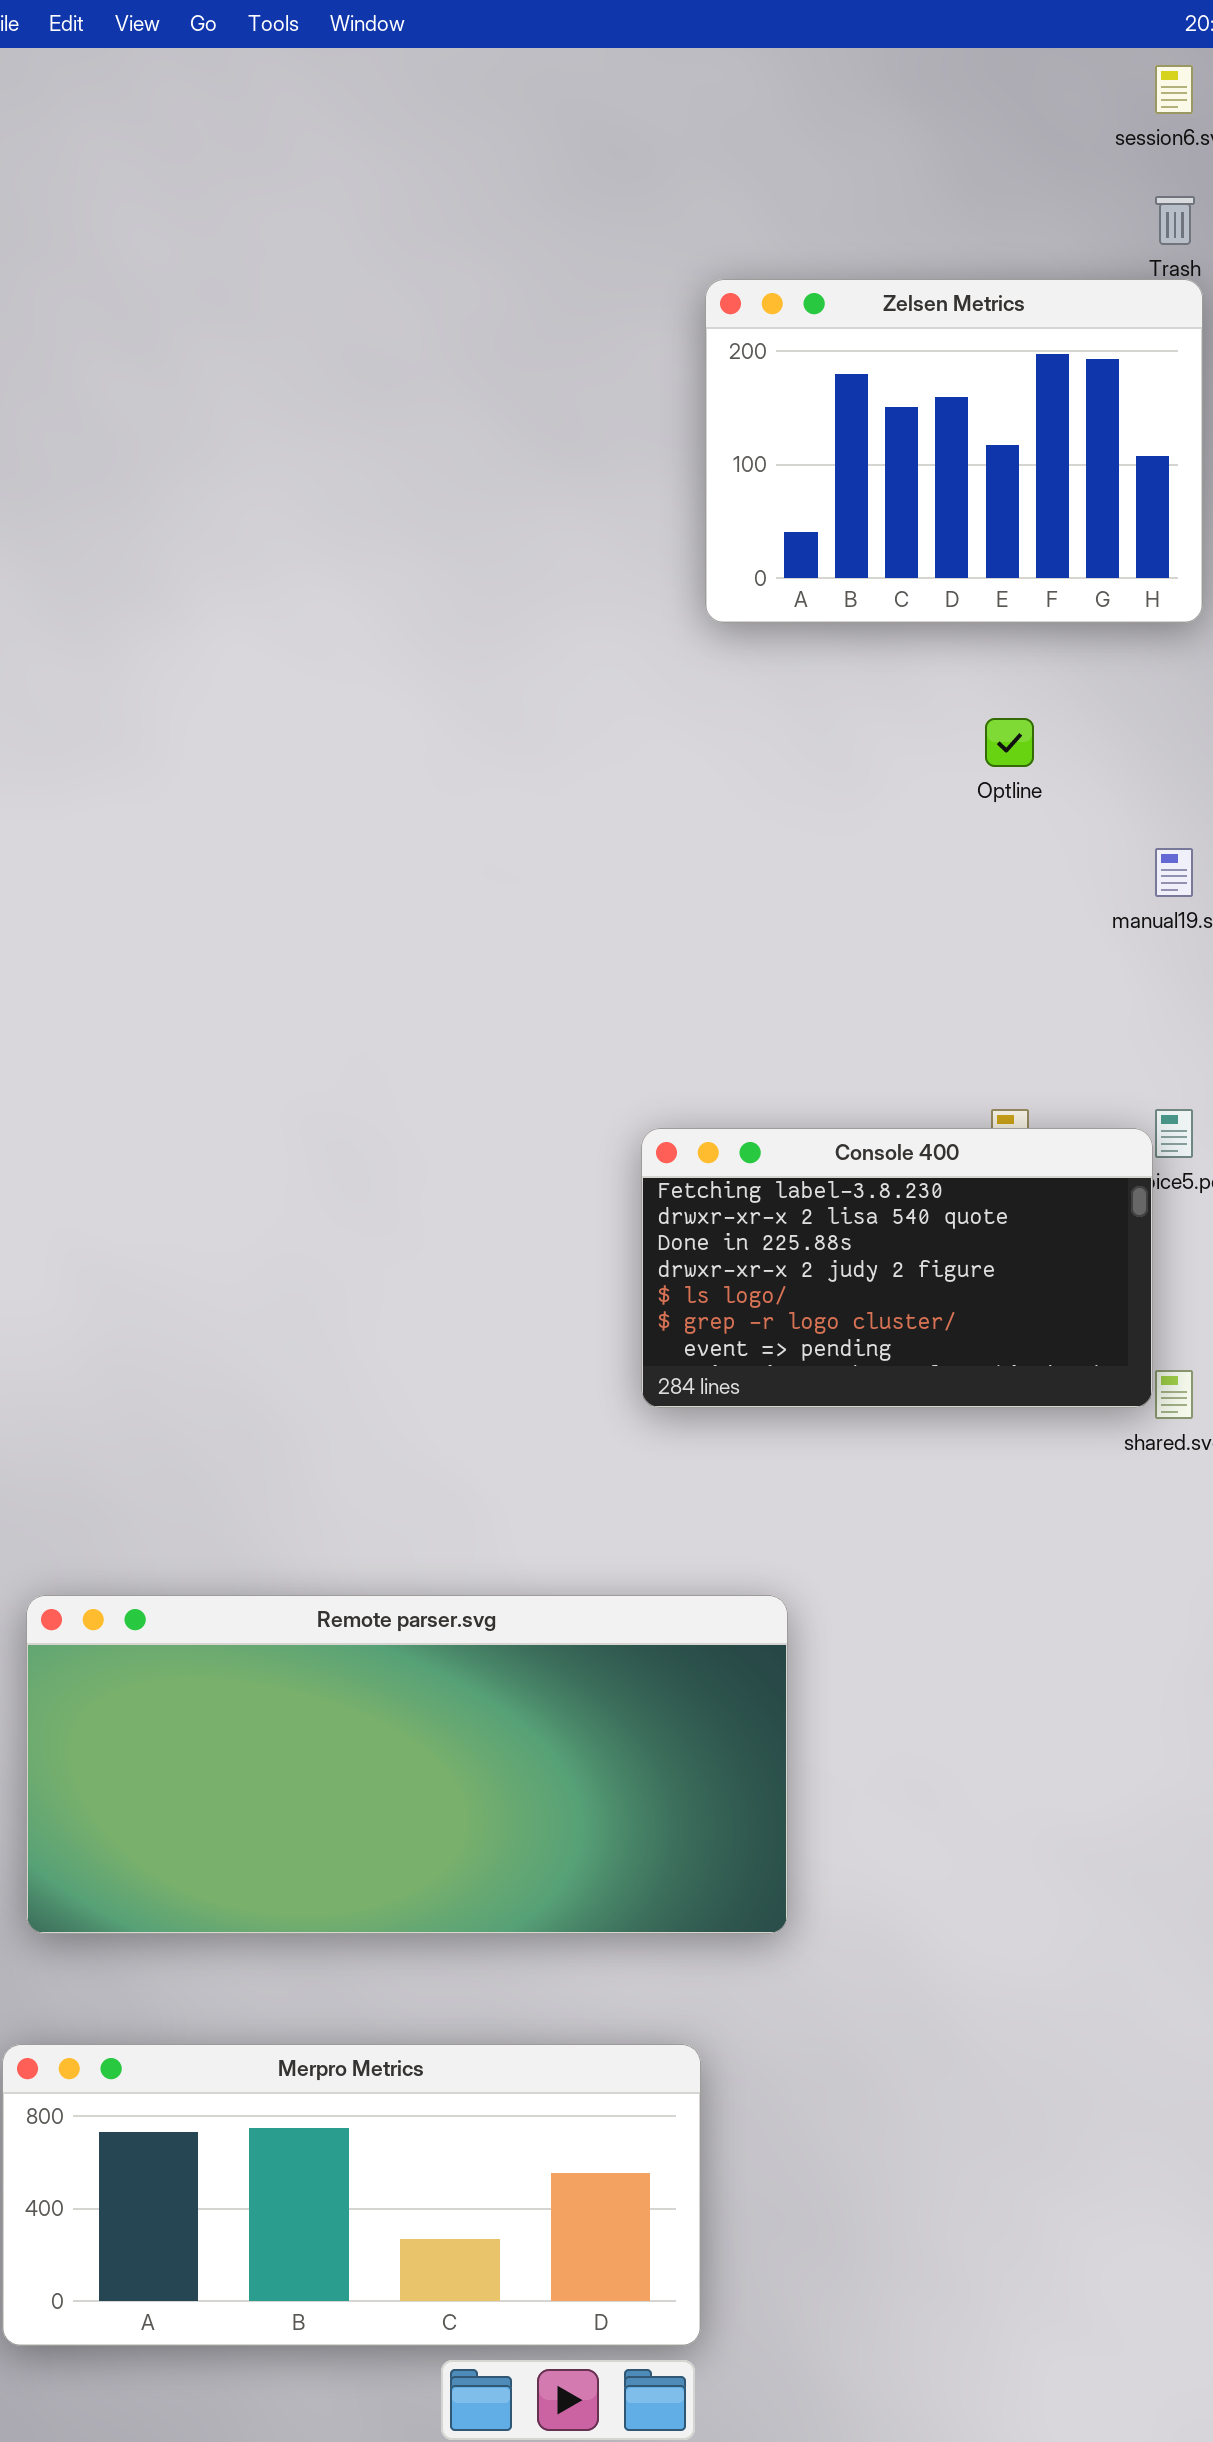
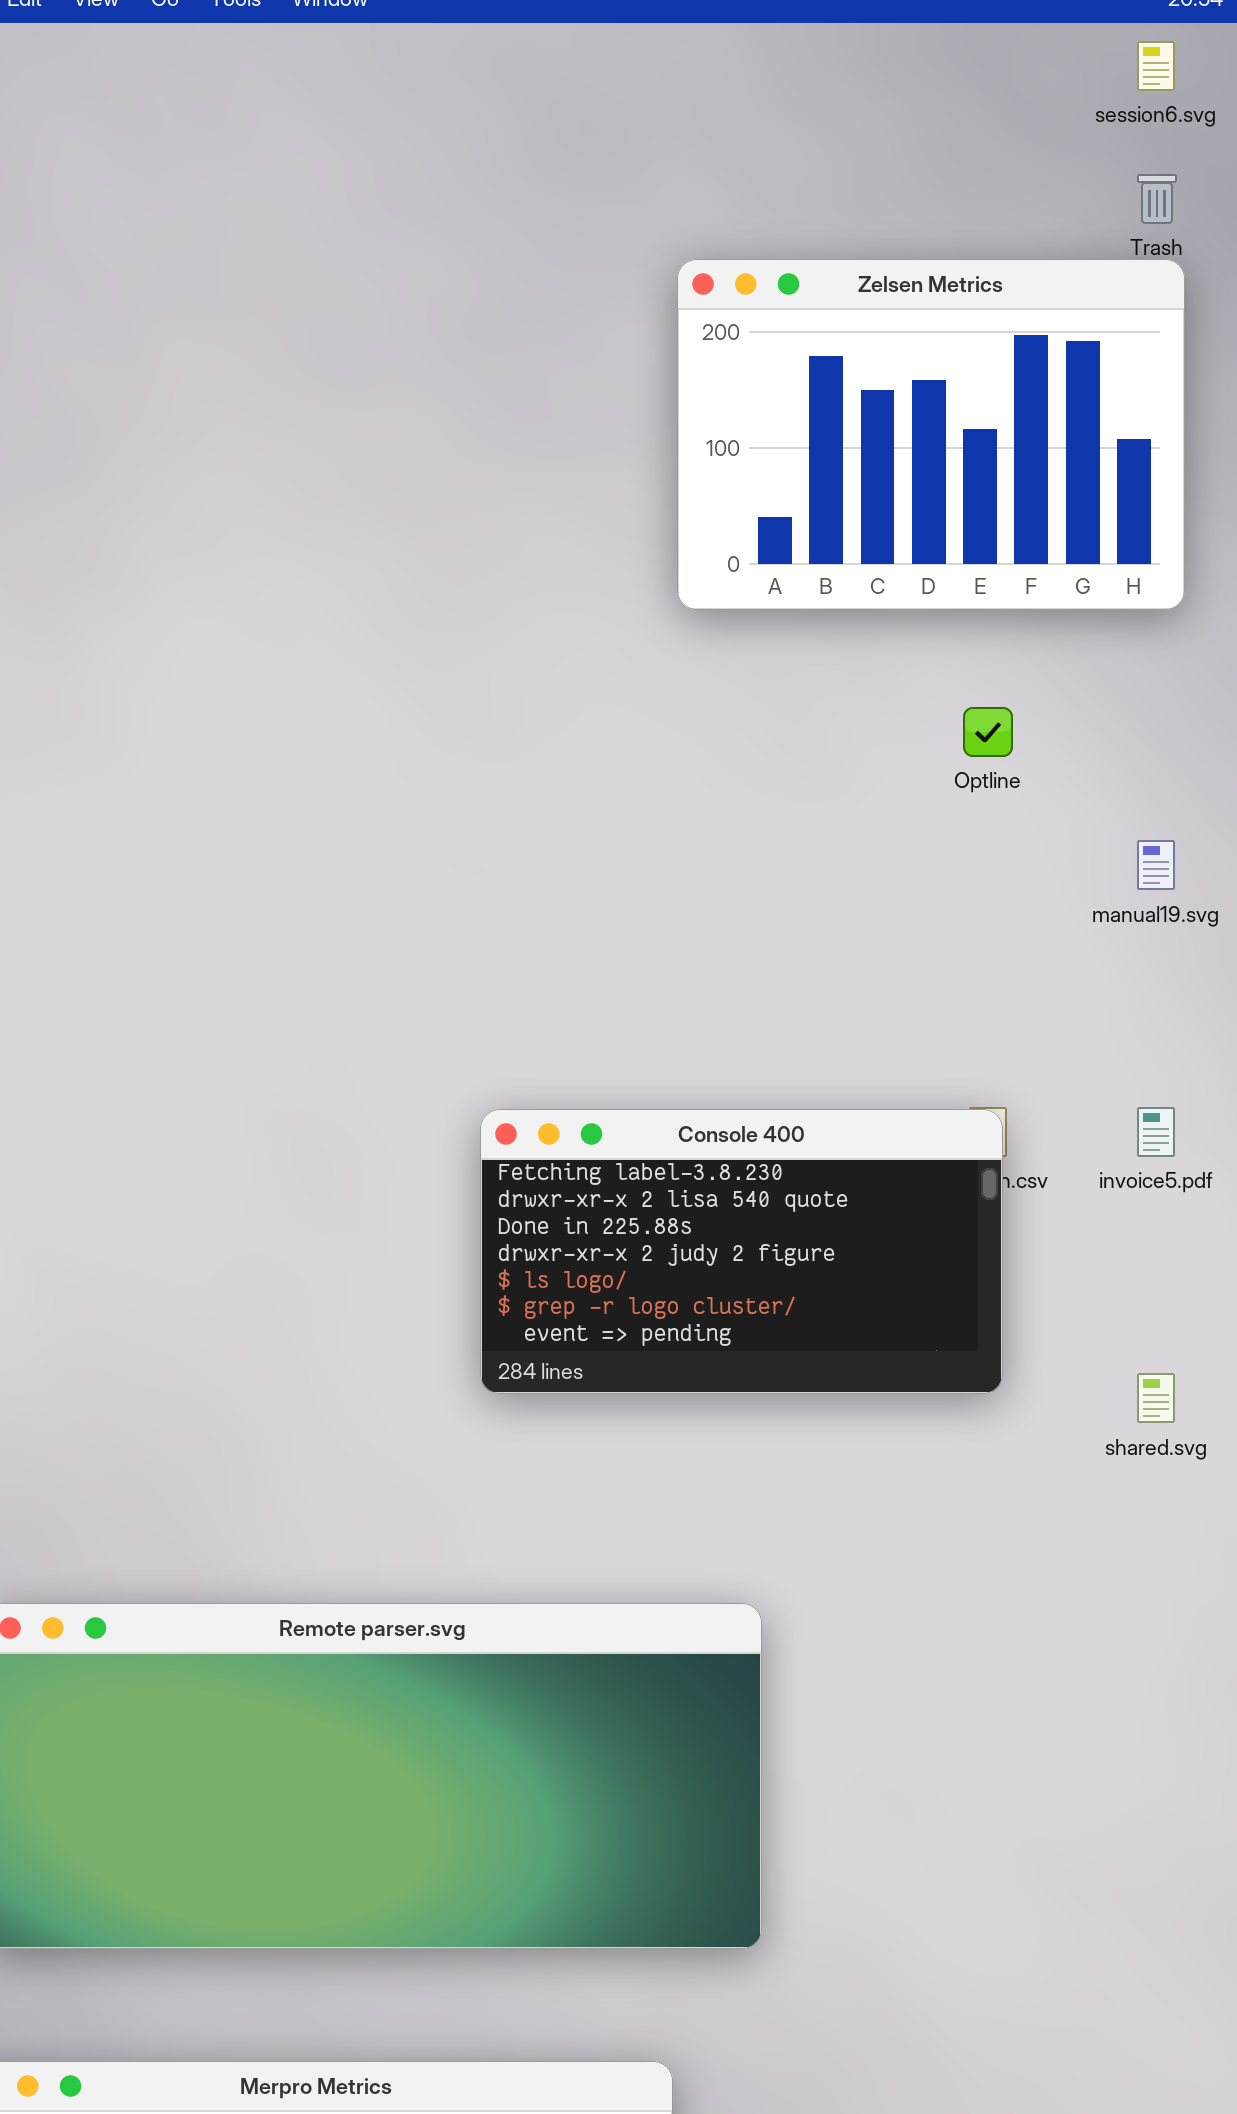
Console 400: [641,1128,1153,1408] -> [480,1109,1003,1394], moved

